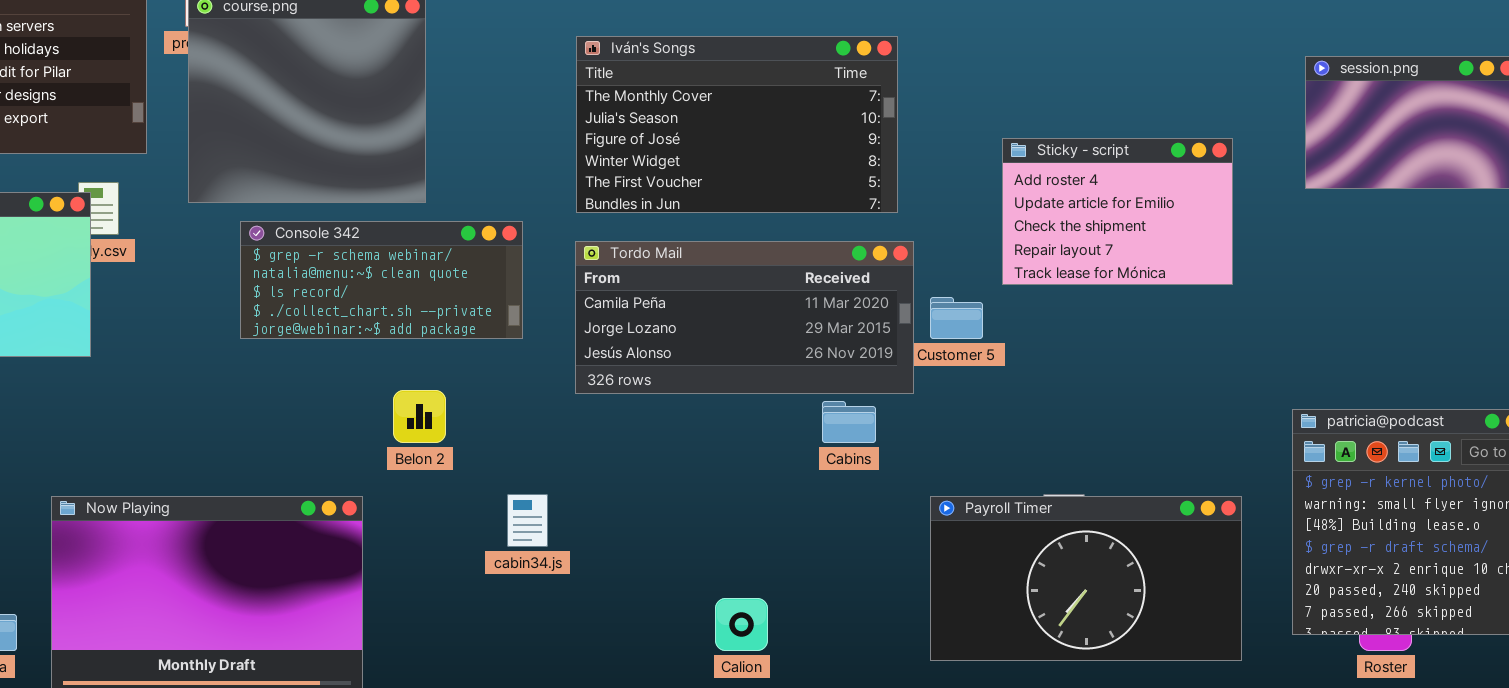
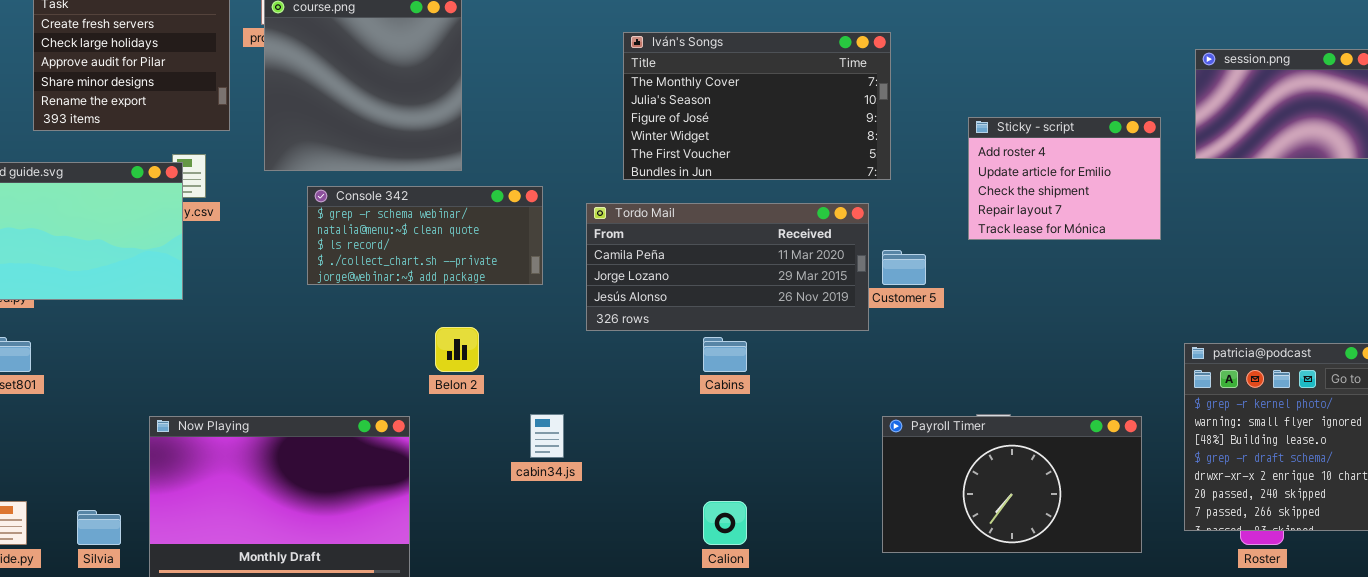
Iván's Songs: [576,36,898,213] -> [623,32,891,180], moved
Sticky - script: [1002,138,1233,285] -> [968,117,1161,240], moved
Cabins: [822,401,876,443] -> [703,337,747,372], moved

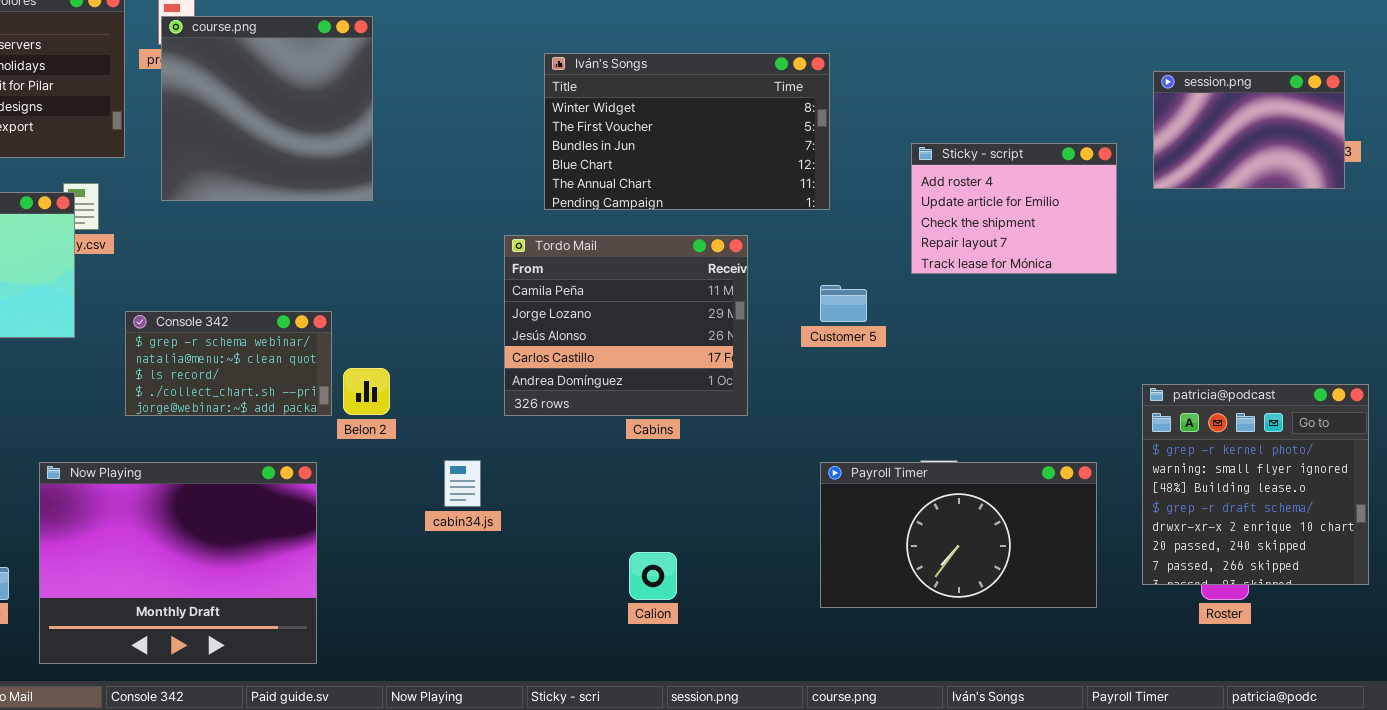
Iván's Songs: [623,32,891,180] -> [544,53,830,210], scrolled down 3 rows
Console 342: [307,186,543,285] -> [125,311,332,416], moved, resized
Tordo Mail: [586,203,869,331] -> [504,235,748,416], resized

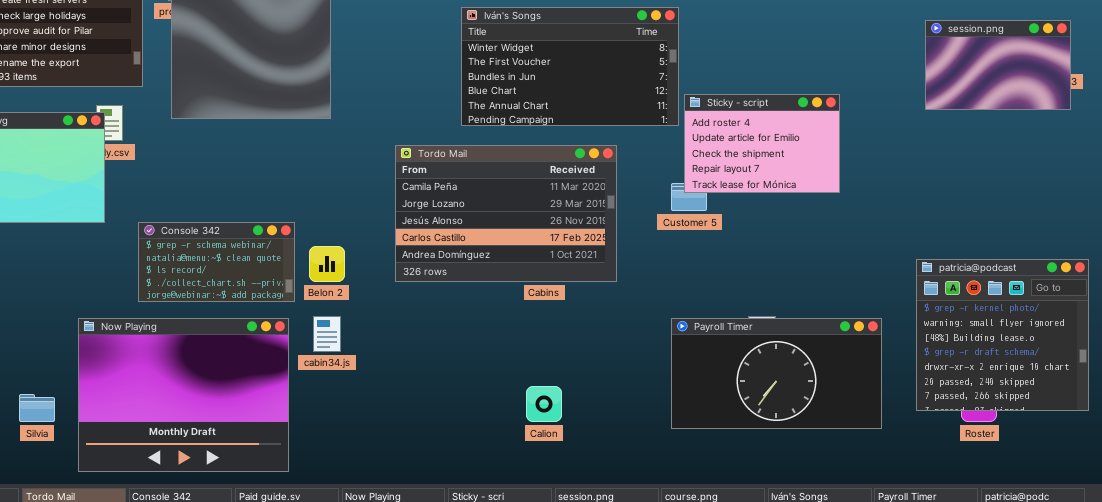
Sticky - script: [911,143,1117,274] -> [684,94,840,193], moved
Tordo Mail: [504,235,748,416] -> [395,145,617,282], resized
Console 342: [125,311,332,416] -> [138,222,295,302], moved
cabin34.js: [444,460,481,507] -> [313,316,341,352], moved

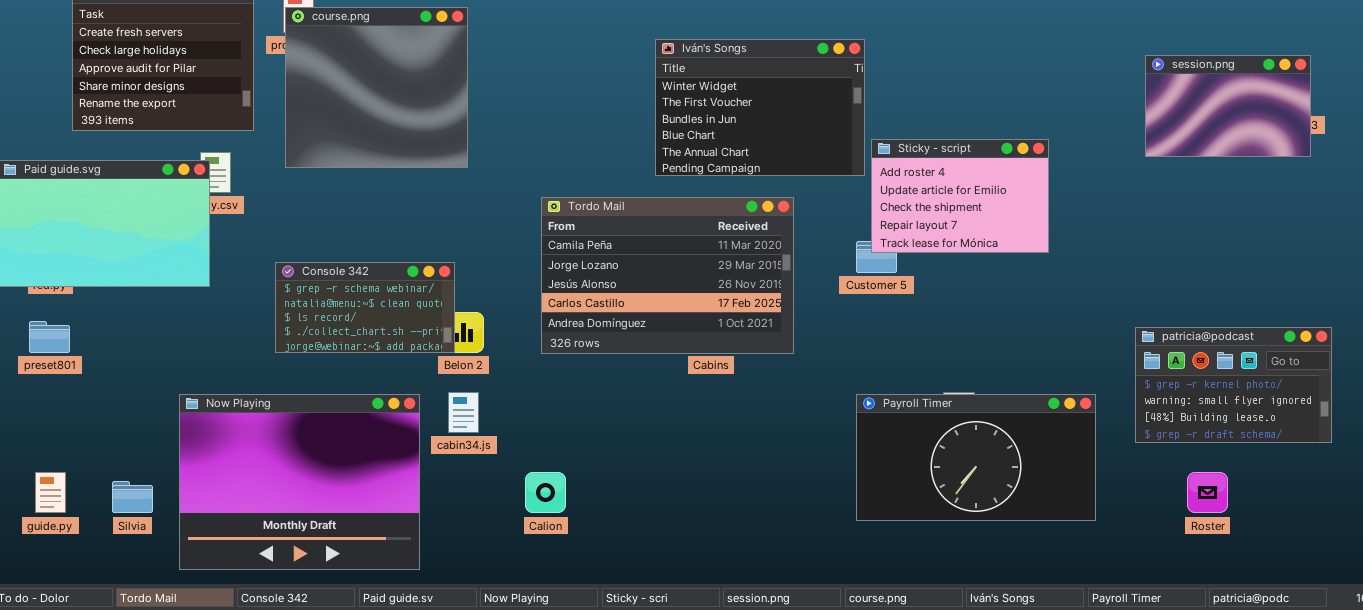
Iván's Songs: [461,7,679,126] -> [655,39,865,176], resized
Console 342: [138,222,295,302] -> [275,262,455,353], moved
patricia@podcast: [916,259,1089,411] -> [1135,327,1332,443], resized
Calion: [526,386,562,422] -> [525,472,566,513], moved

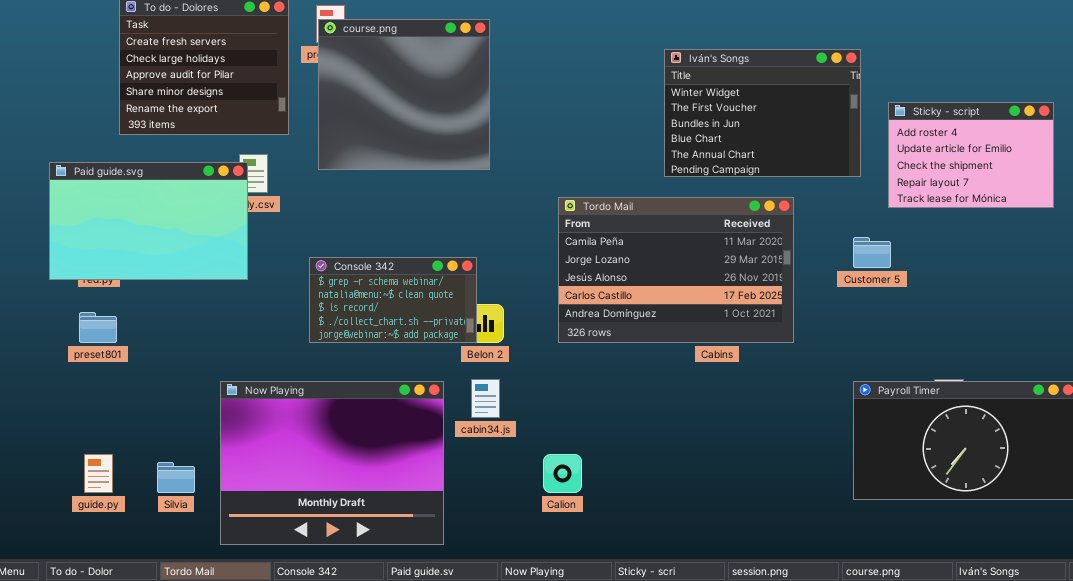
Sticky - script: [871,139,1049,253] -> [888,102,1054,208], moved

